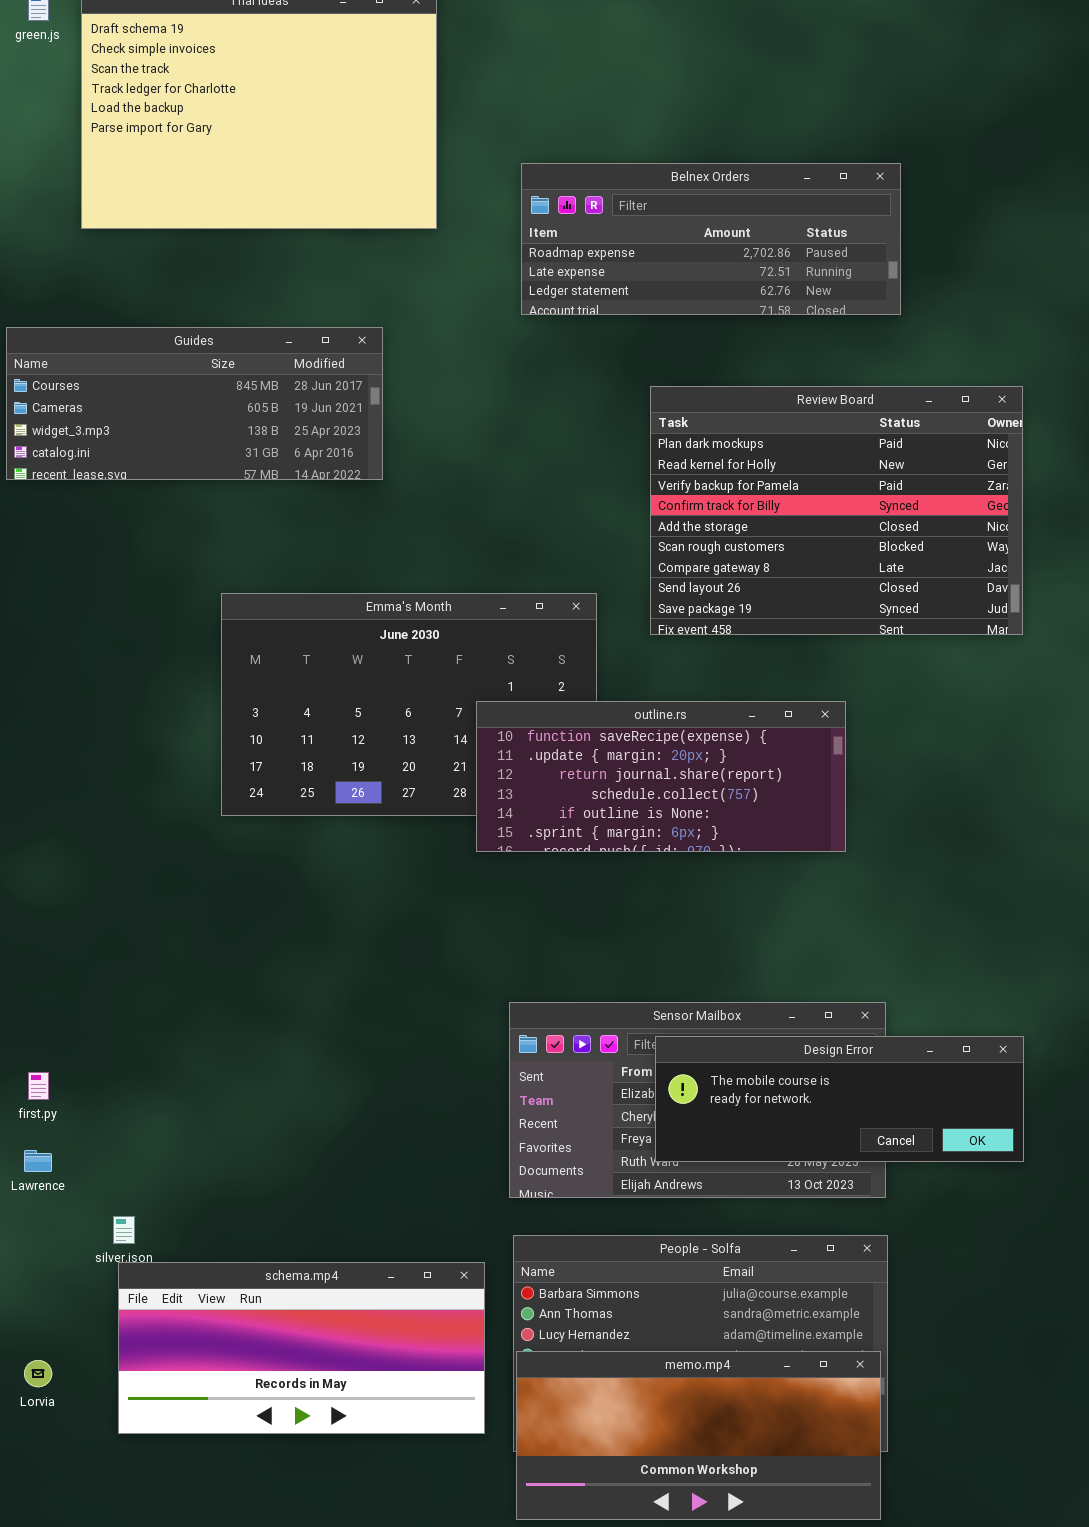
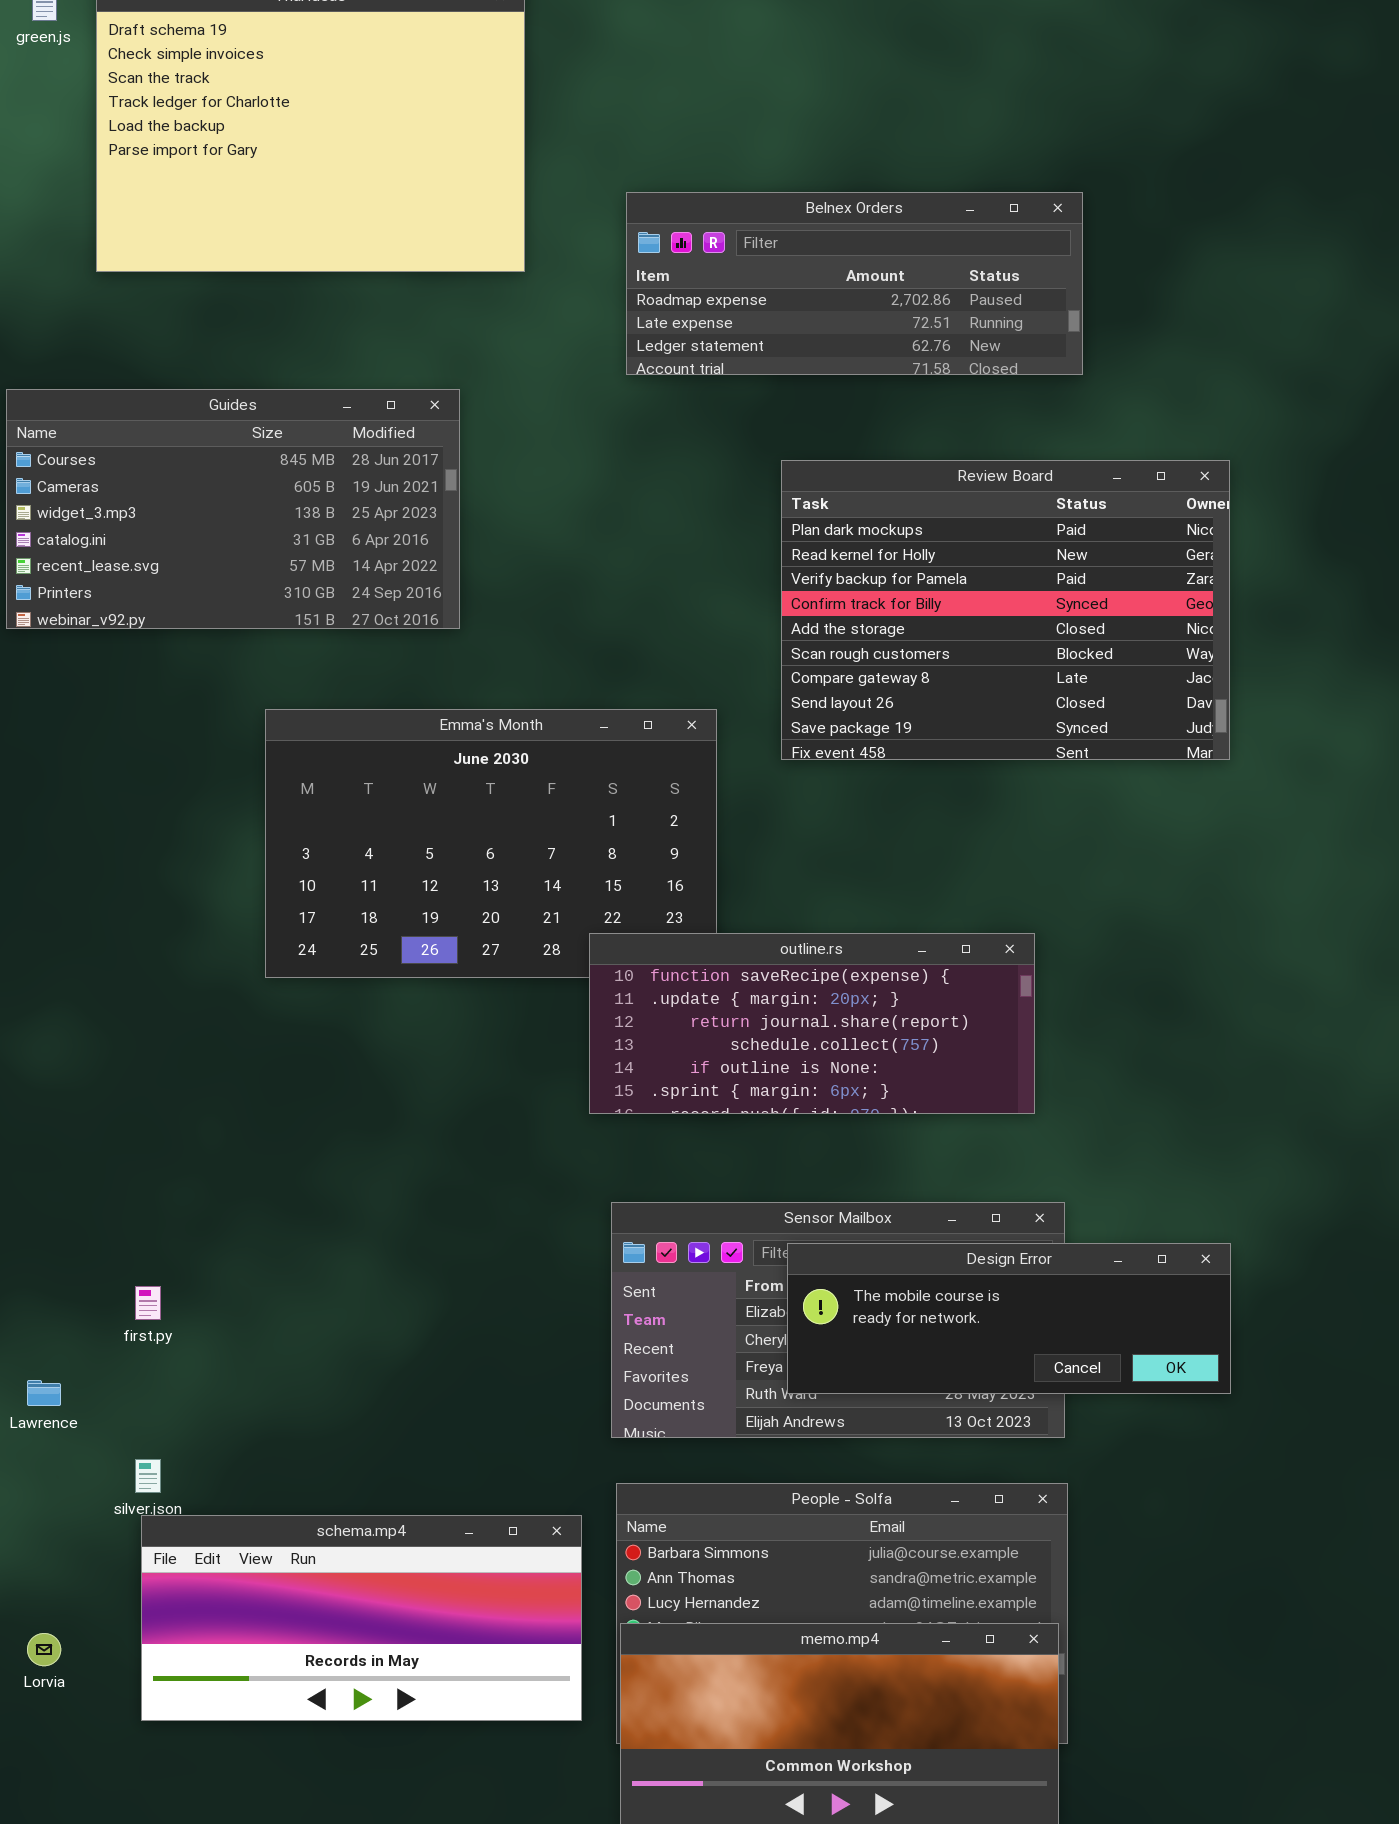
Guides: [6,327,383,480] -> [6,389,460,629], resized
outline.rs: [476,701,846,852] -> [589,933,1035,1114], moved
first.py: [28,1072,49,1100] -> [135,1286,161,1320], moved

